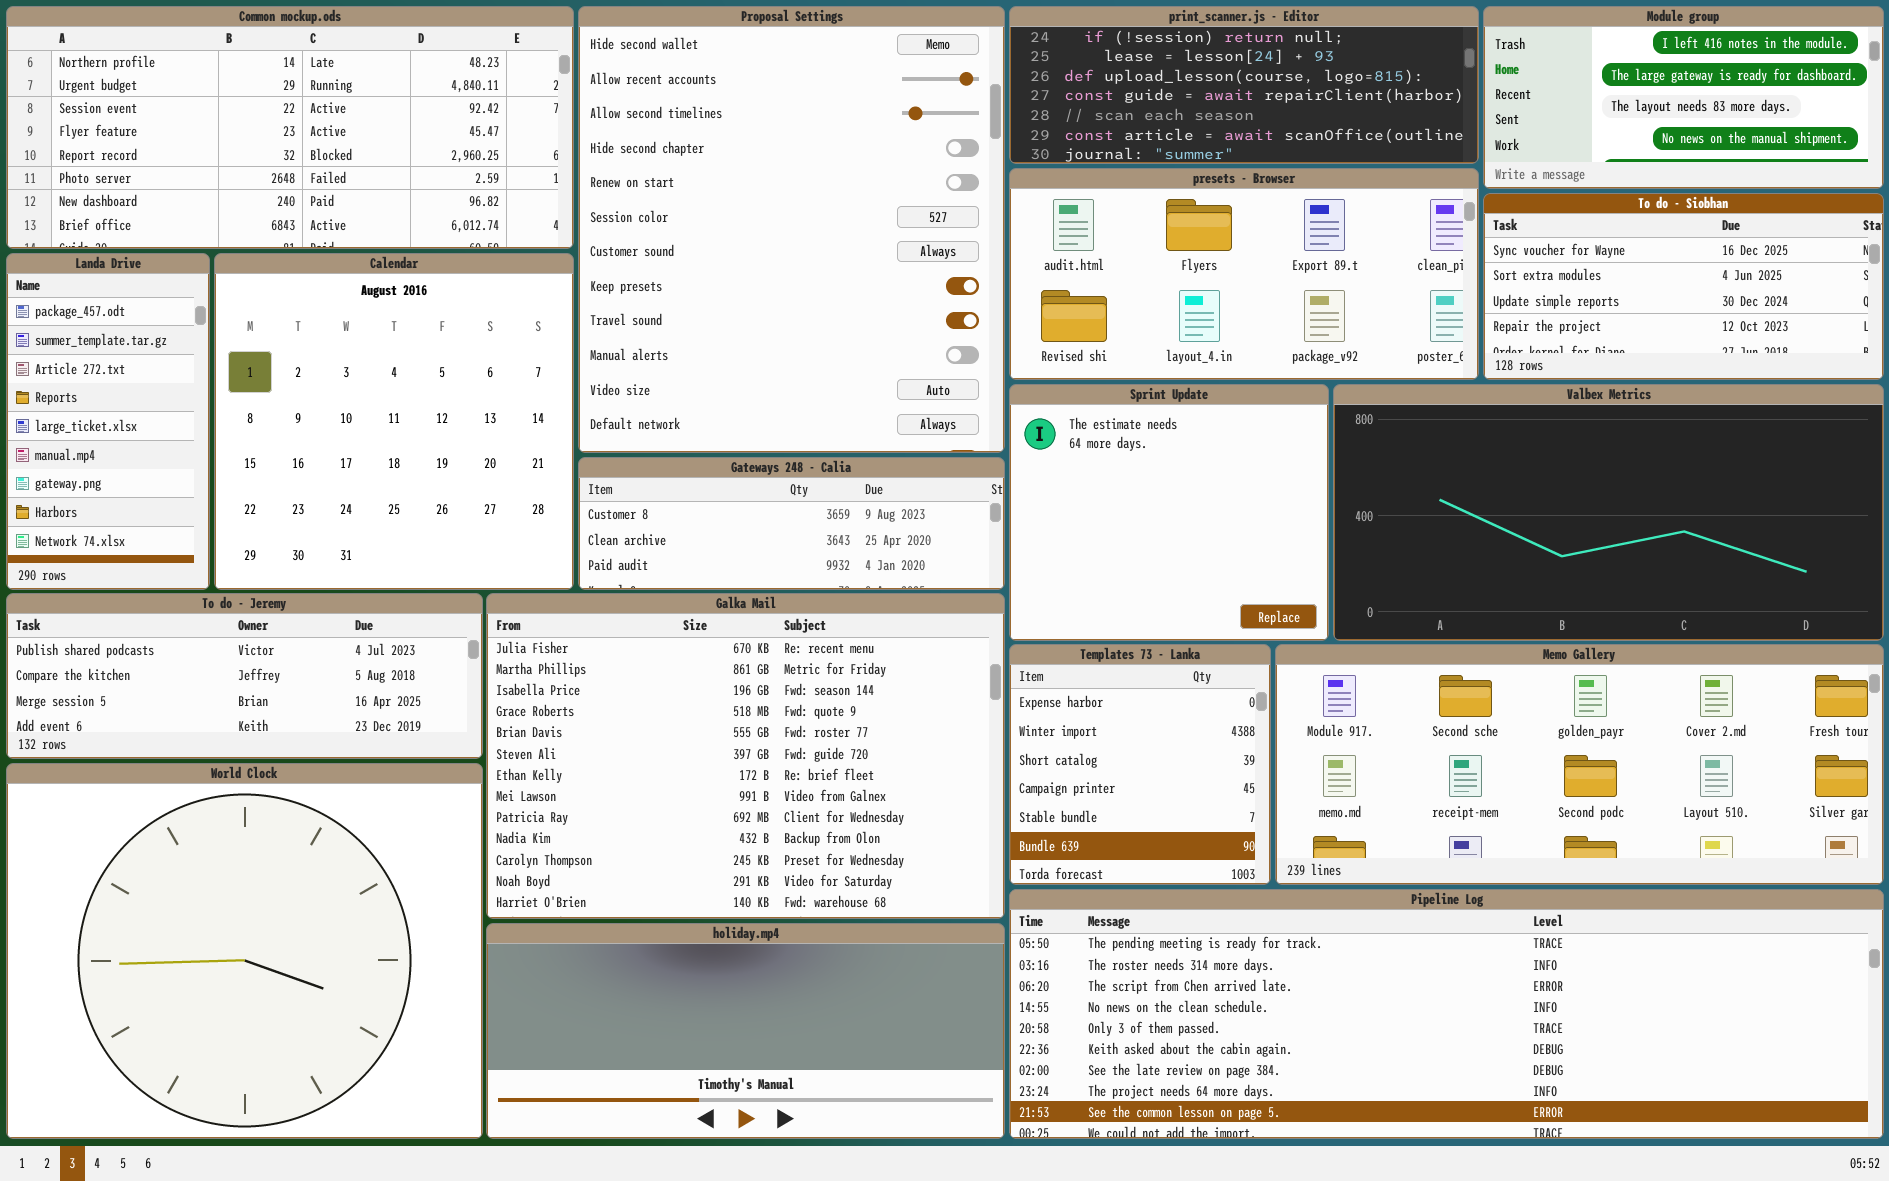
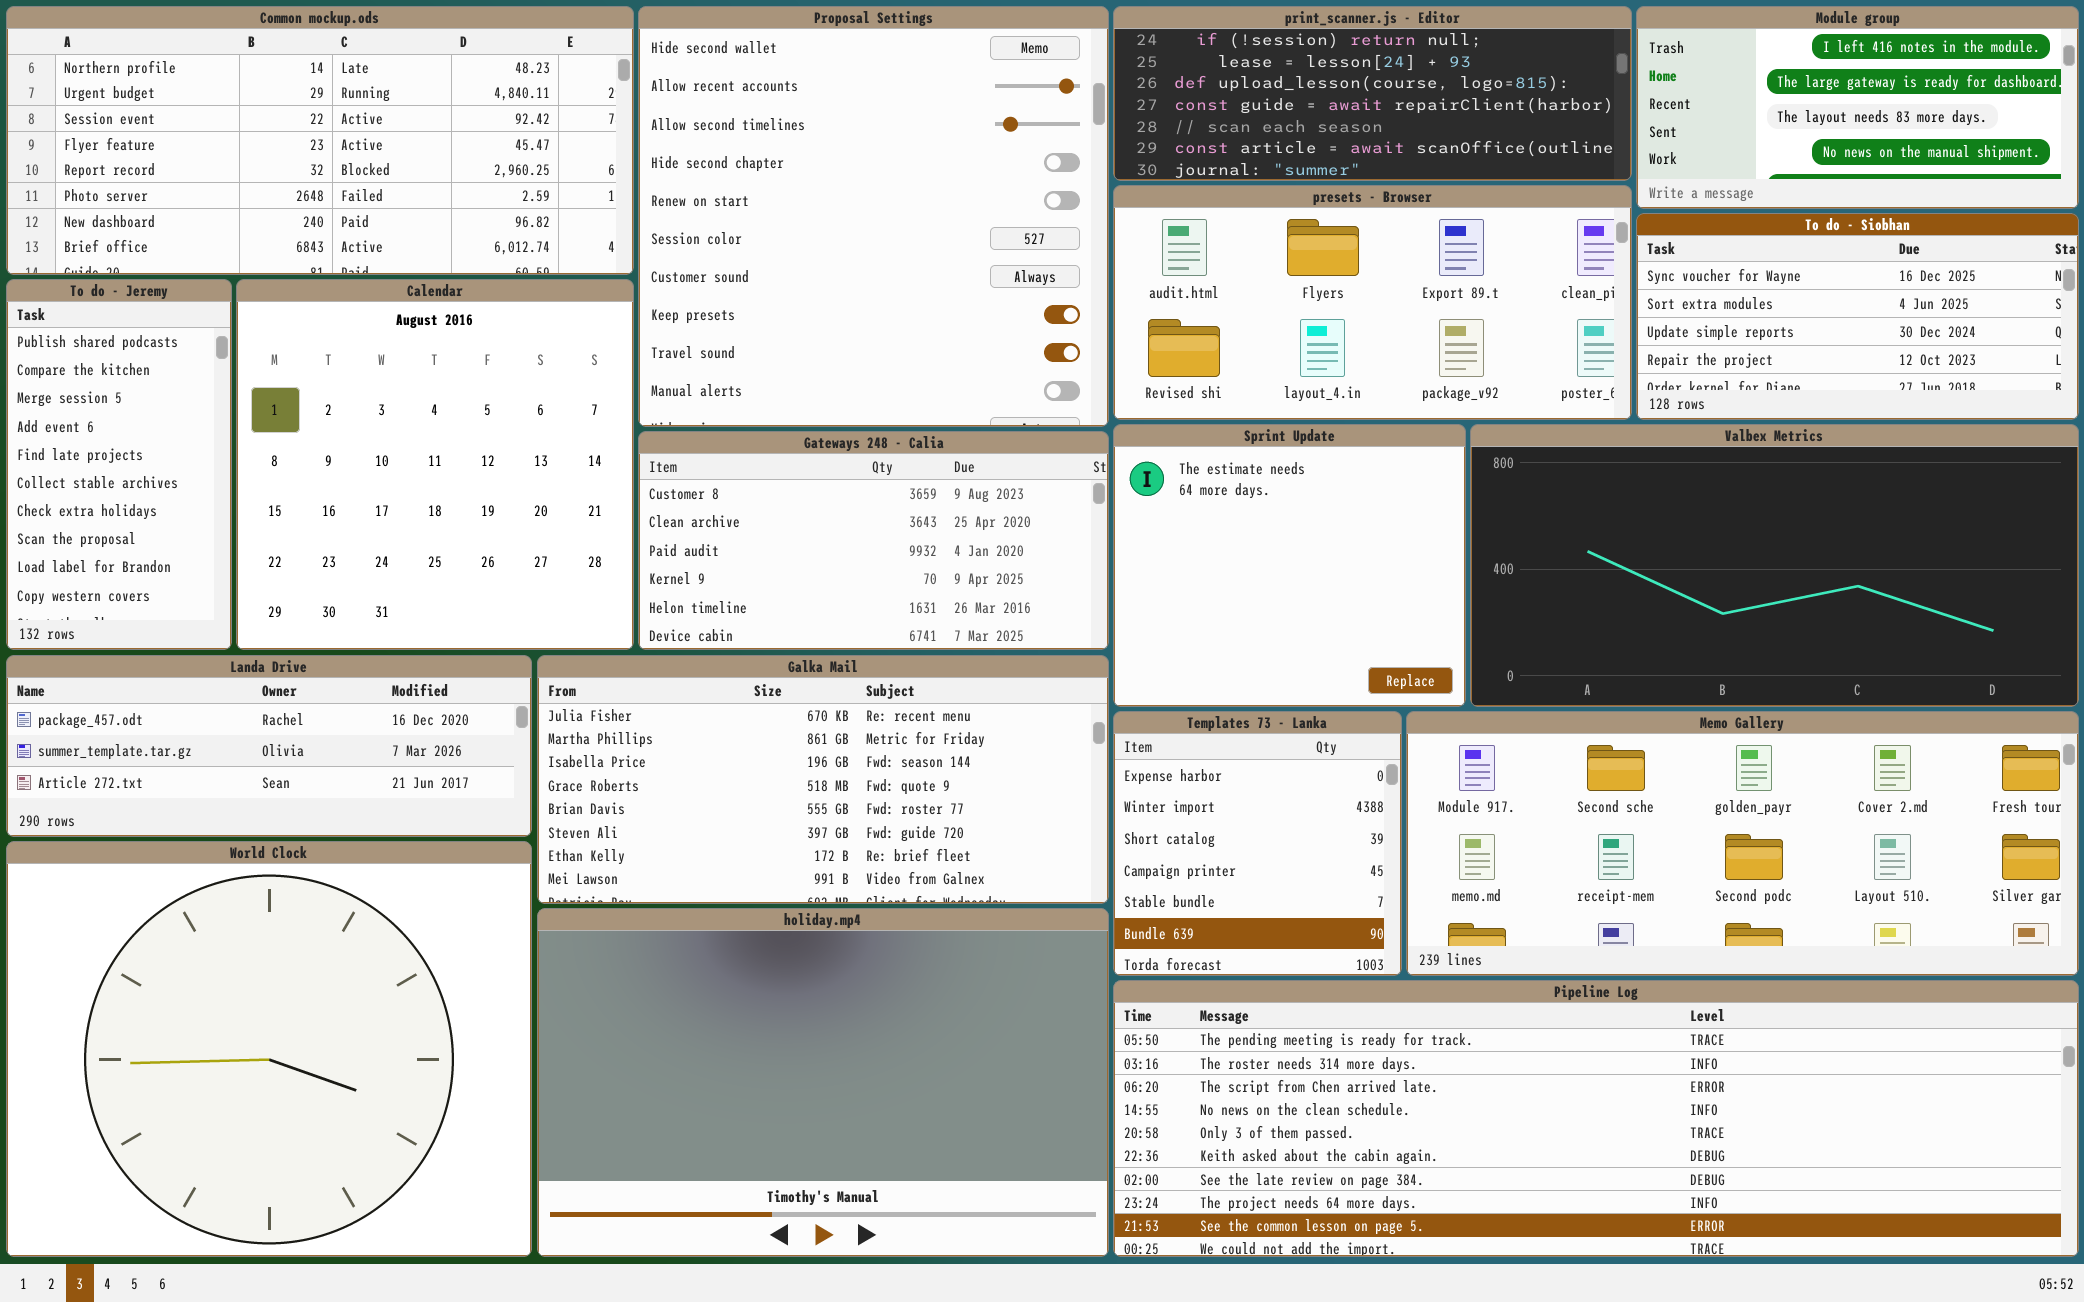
Proposal Settings: [578,6,1005,453] -> [638,6,1109,427], resized
Landa Drive: [6,253,210,590] -> [6,655,532,837], moved, resized
Gateways 248 - Calia: [578,457,1005,590] -> [638,431,1109,650], resized
To do - Jeremy: [6,593,483,759] -> [6,279,232,650], moved, resized
Galka Mail: [486,593,1005,919] -> [537,655,1109,904], resized
holiday.mp4: [486,923,1005,1139] -> [537,908,1109,1257], resized

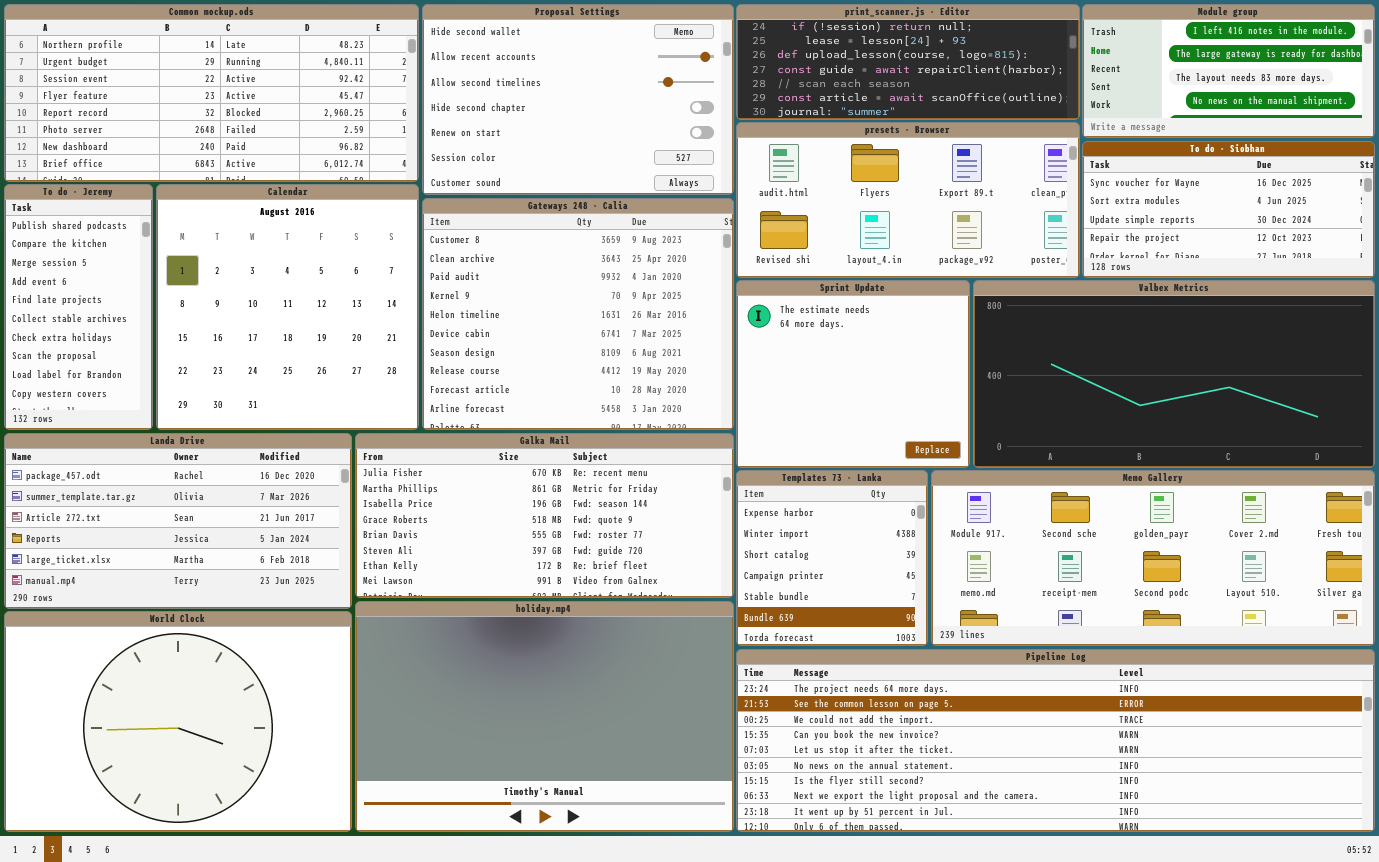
Proposal Settings: [638,6,1109,427] -> [422,4,734,195], resized
Gateways 248 - Calia: [638,431,1109,650] -> [422,198,734,430], resized
Landa Drive: [6,655,532,837] -> [4,433,352,609], resized
World Clock: [6,841,532,1257] -> [4,611,352,832], resized
Pipeline Log: [1113,980,2079,1257] -> [736,649,1375,832], scrolled down 7 rows

